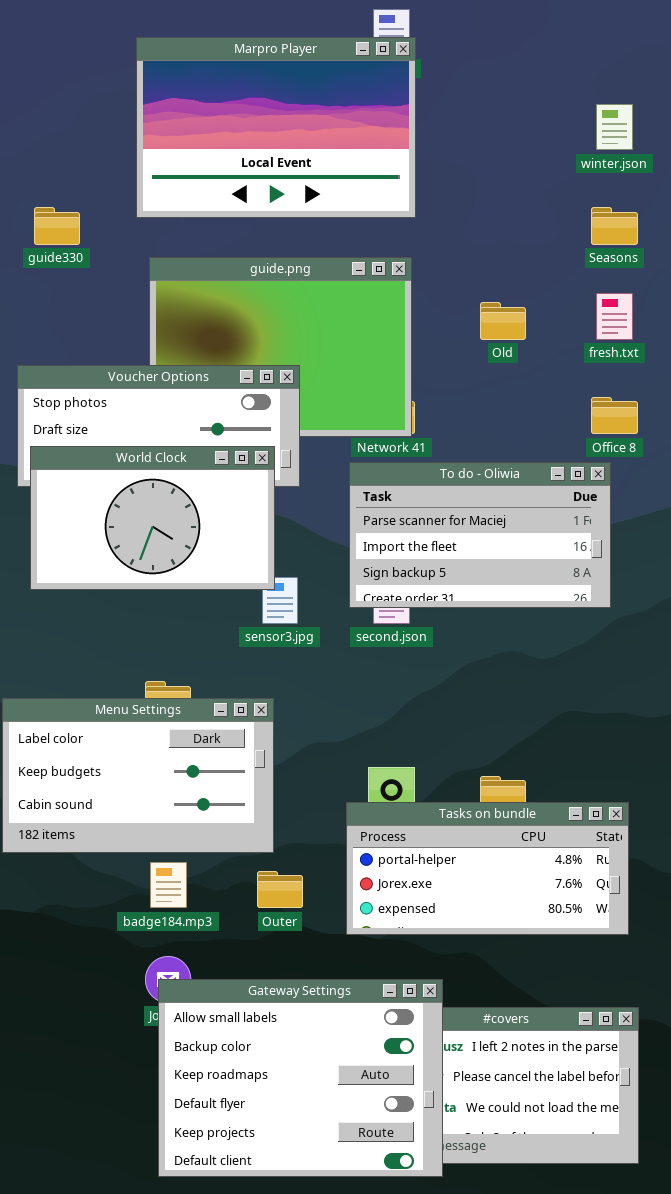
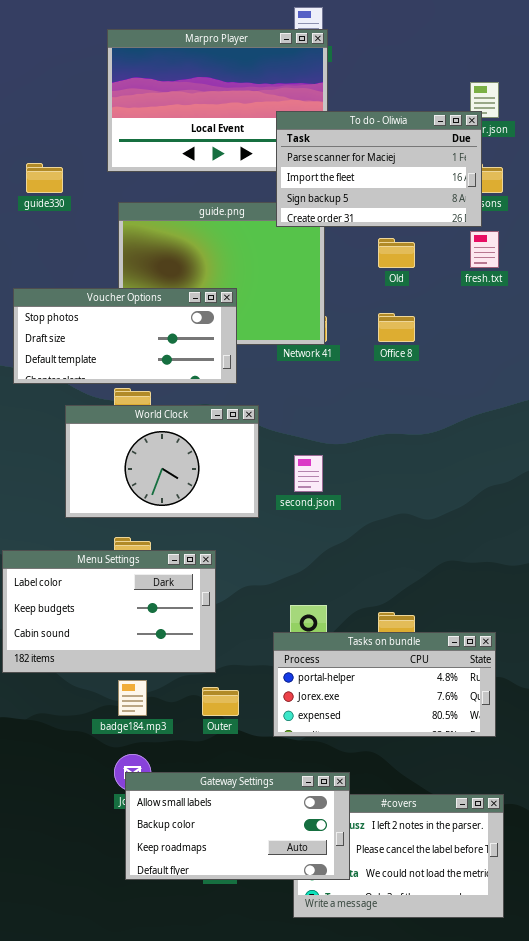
Office 8: [591,397,638,434] -> [378,313,415,342], moved
World Clock: [30,446,275,590] -> [65,405,259,518], moved
To do - Oliwia: [349,462,611,608] -> [276,111,482,227], moved
Gateway Settings: [158,979,443,1177] -> [125,772,350,880], resized

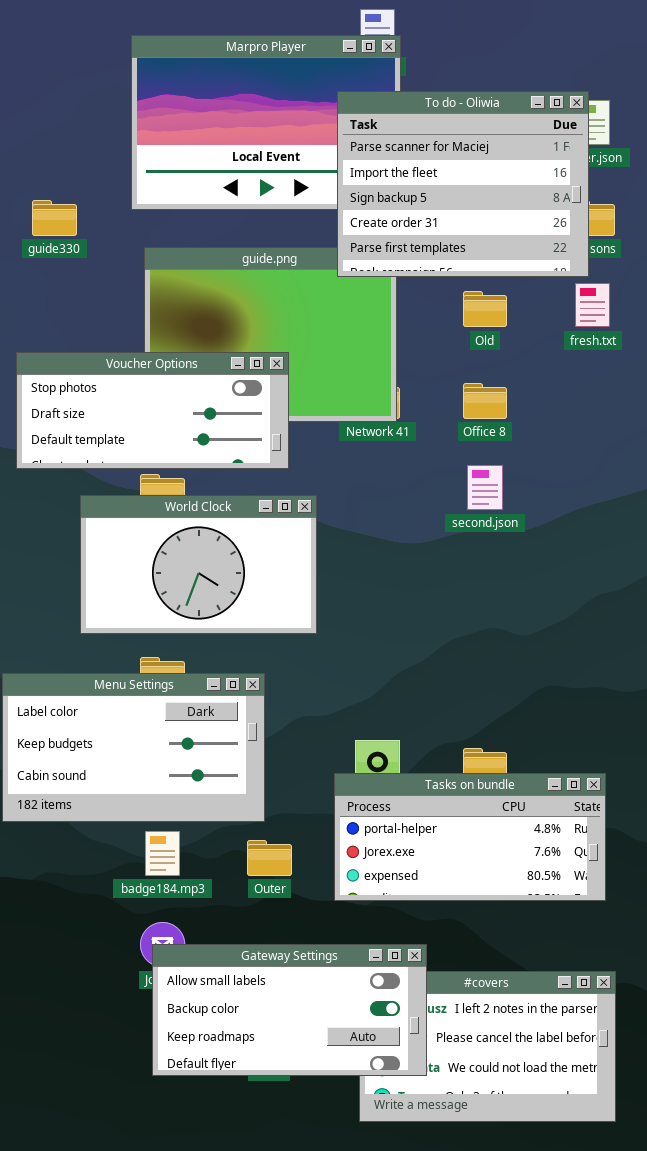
To do - Oliwia: [276,111,482,227] -> [337,91,589,277], resized
second.json: [294,455,323,492] -> [467,465,503,510], moved

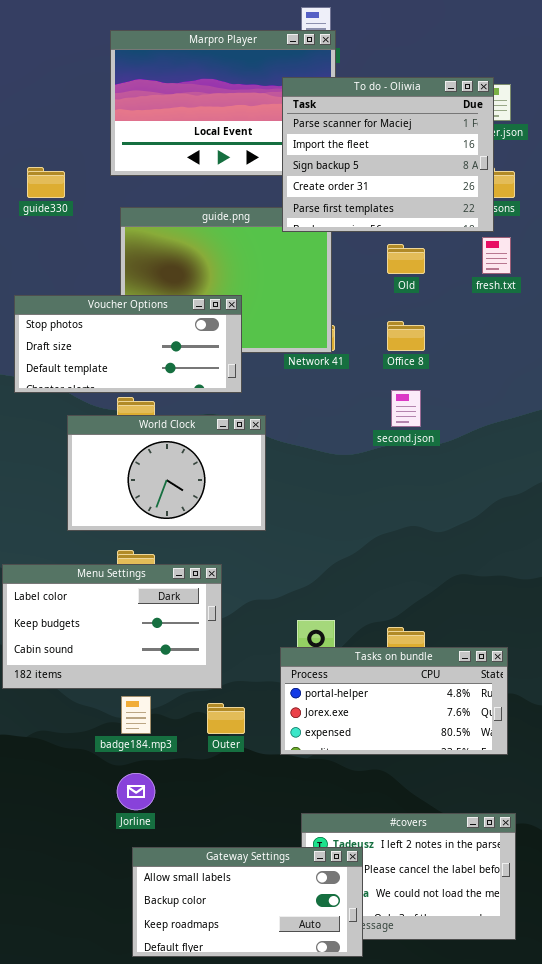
Gateway Settings: [152,944,427,1076] -> [132,847,363,957], moved

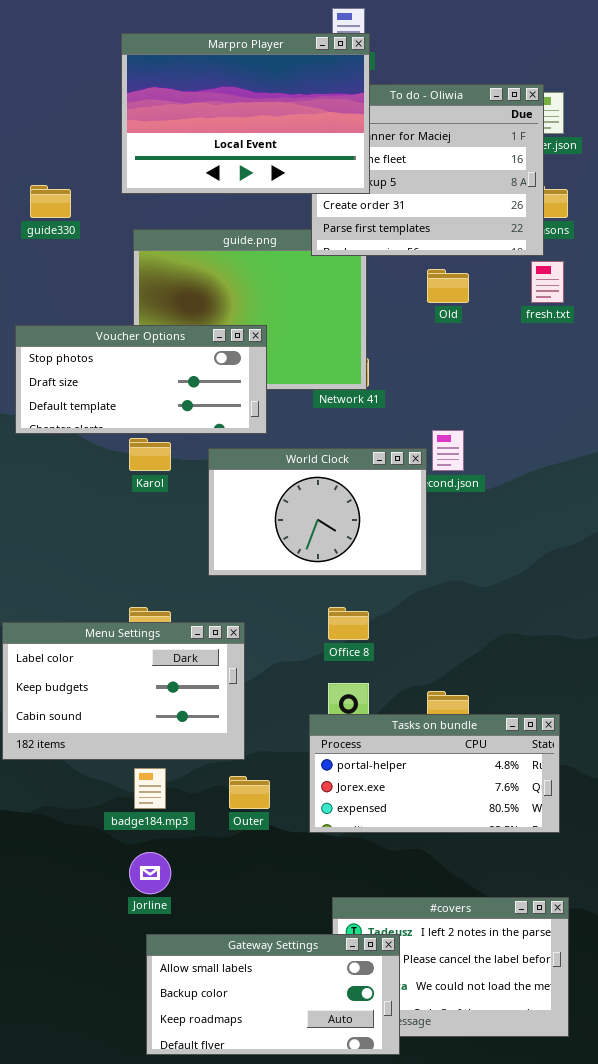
Marpro Player: [110,30,336,176] -> [121,33,370,194], raised
Office 8: [387,321,425,351] -> [328,607,369,640], moved
World Clock: [67,415,266,531] -> [208,448,427,576], moved

